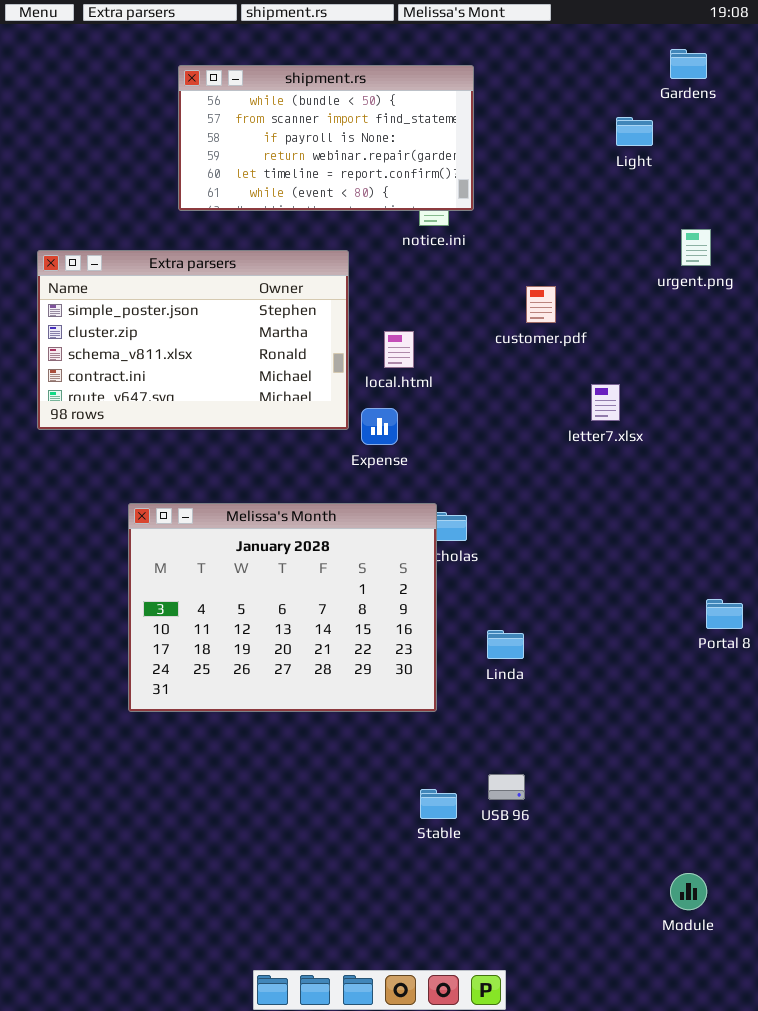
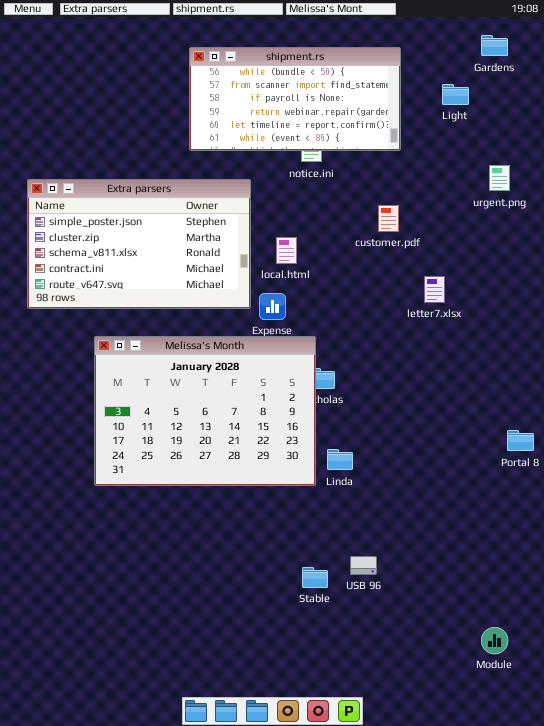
shipment.rs: [178,65,474,211] -> [189,47,401,151], moved
Melissa's Month: [128,503,437,712] -> [94,336,316,486], moved
Linda: [487,630,524,659] -> [327,449,353,470], moved

